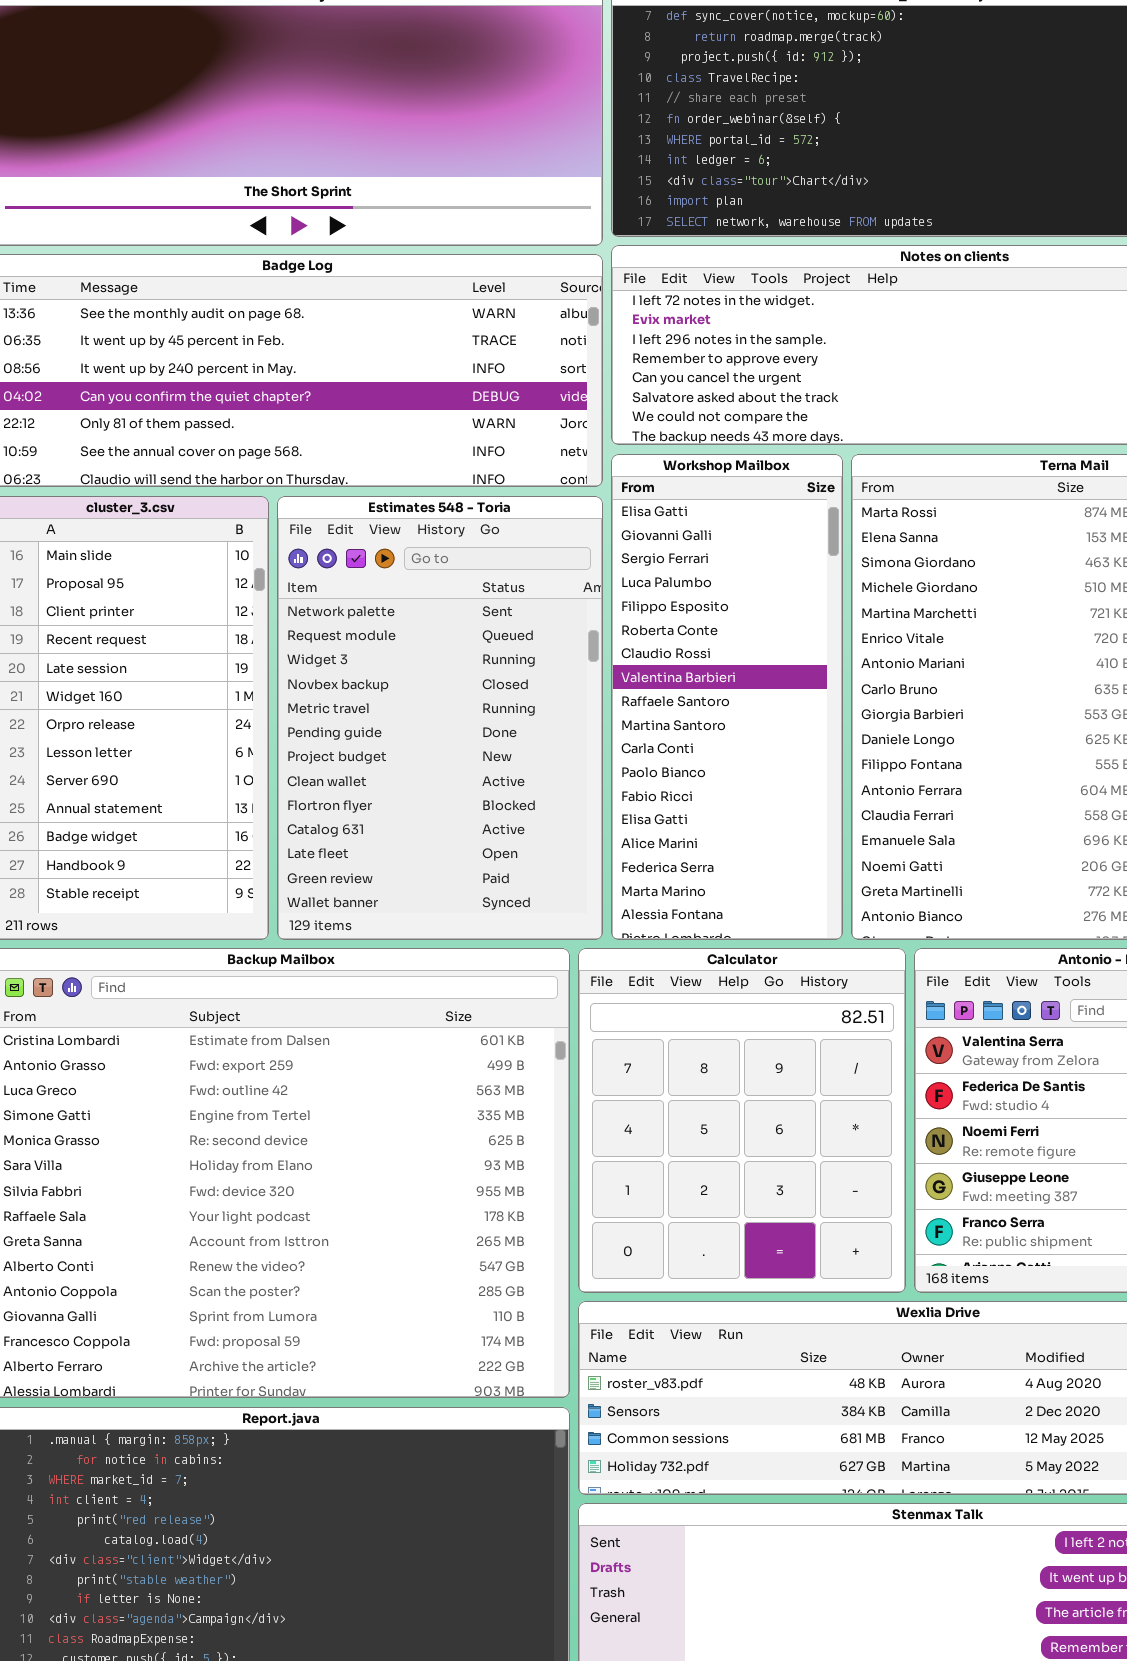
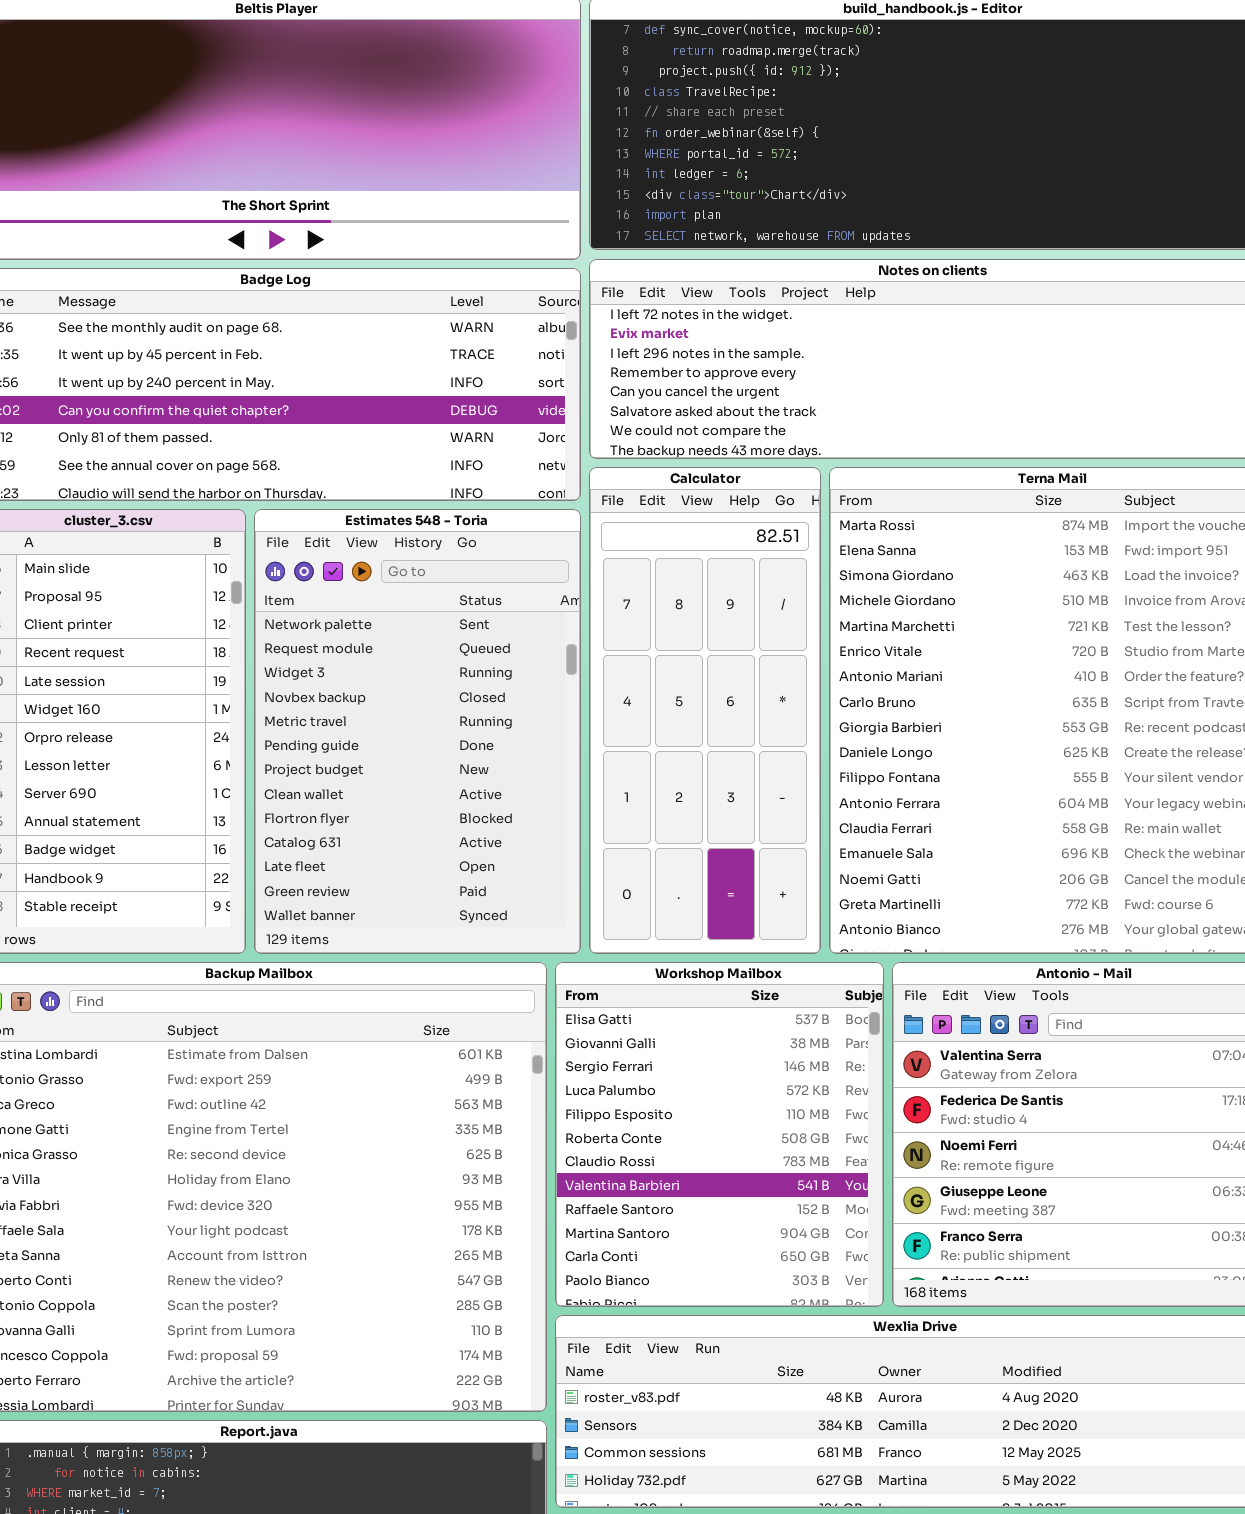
Workshop Mailbox: [611,454,843,940] -> [555,962,884,1307], moved, resized
Calculator: [578,948,906,1293] -> [589,467,821,954], moved, resized

